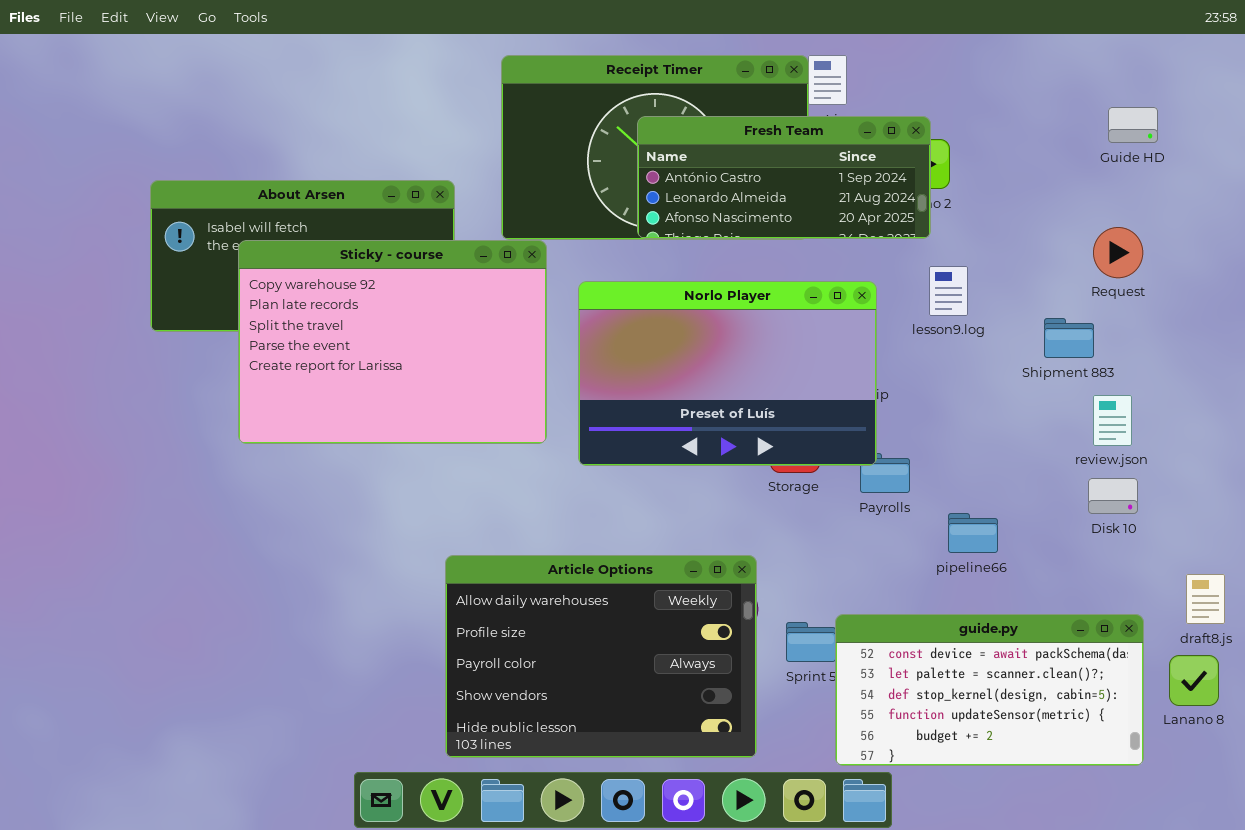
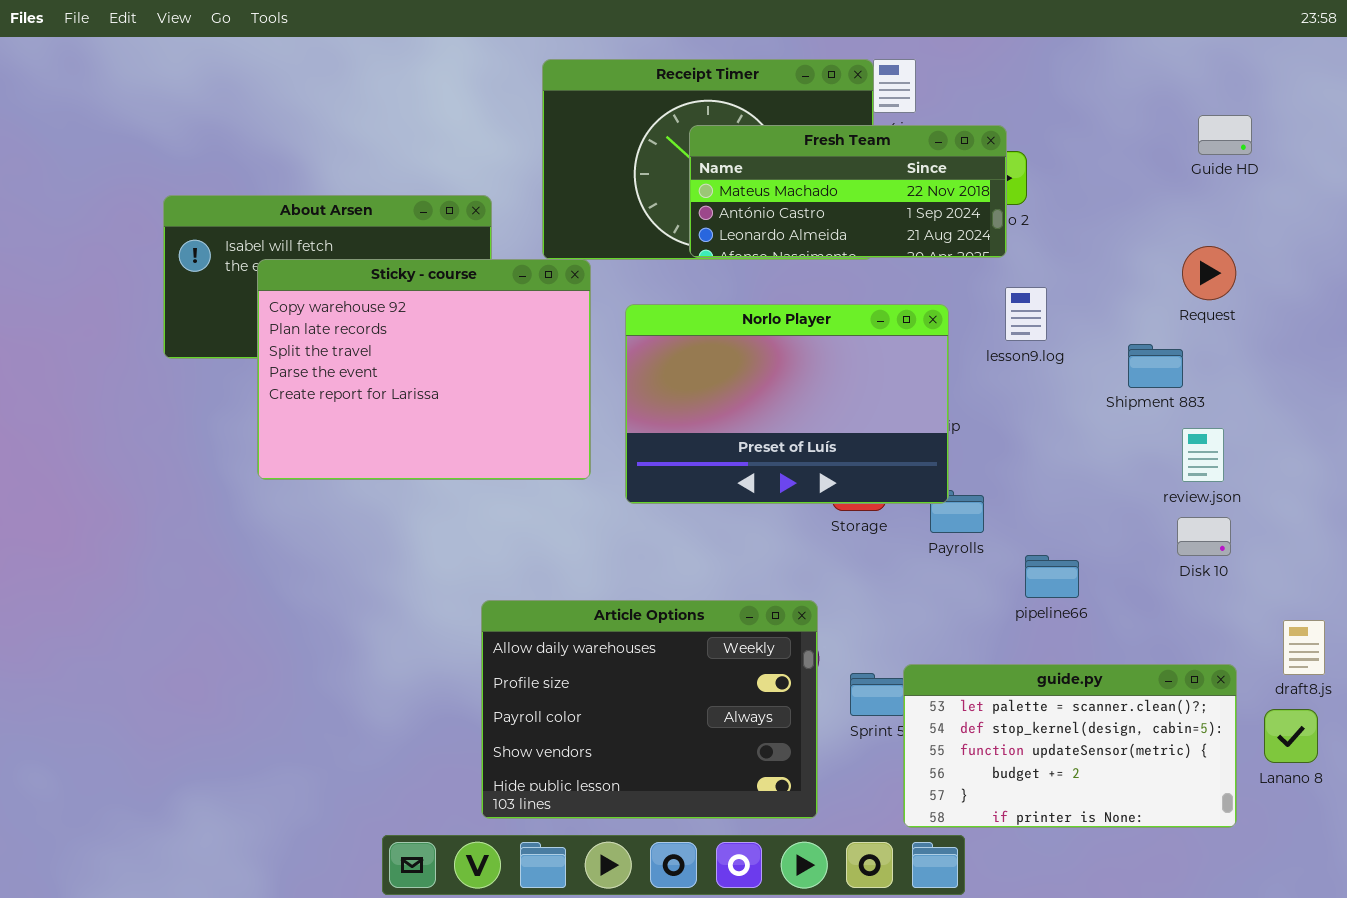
Fresh Team: [637,116,931,239] -> [689,125,1007,258], scrolled up 1 row
guide.py: [835,614,1144,766] -> [903,664,1237,828], scrolled down 1 row

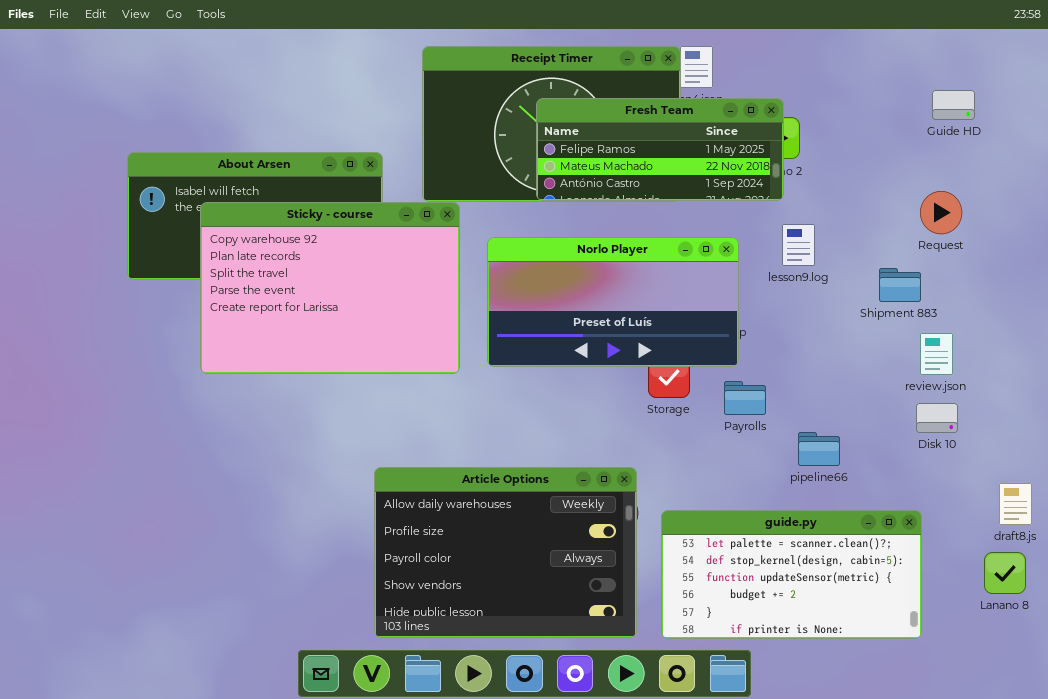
Fresh Team: [689,125,1007,258] -> [536,98,784,201], scrolled up 1 row
Norlo Player: [625,304,949,504] -> [487,237,739,367], resized
guide.py: [903,664,1237,828] -> [661,510,922,639], moved

